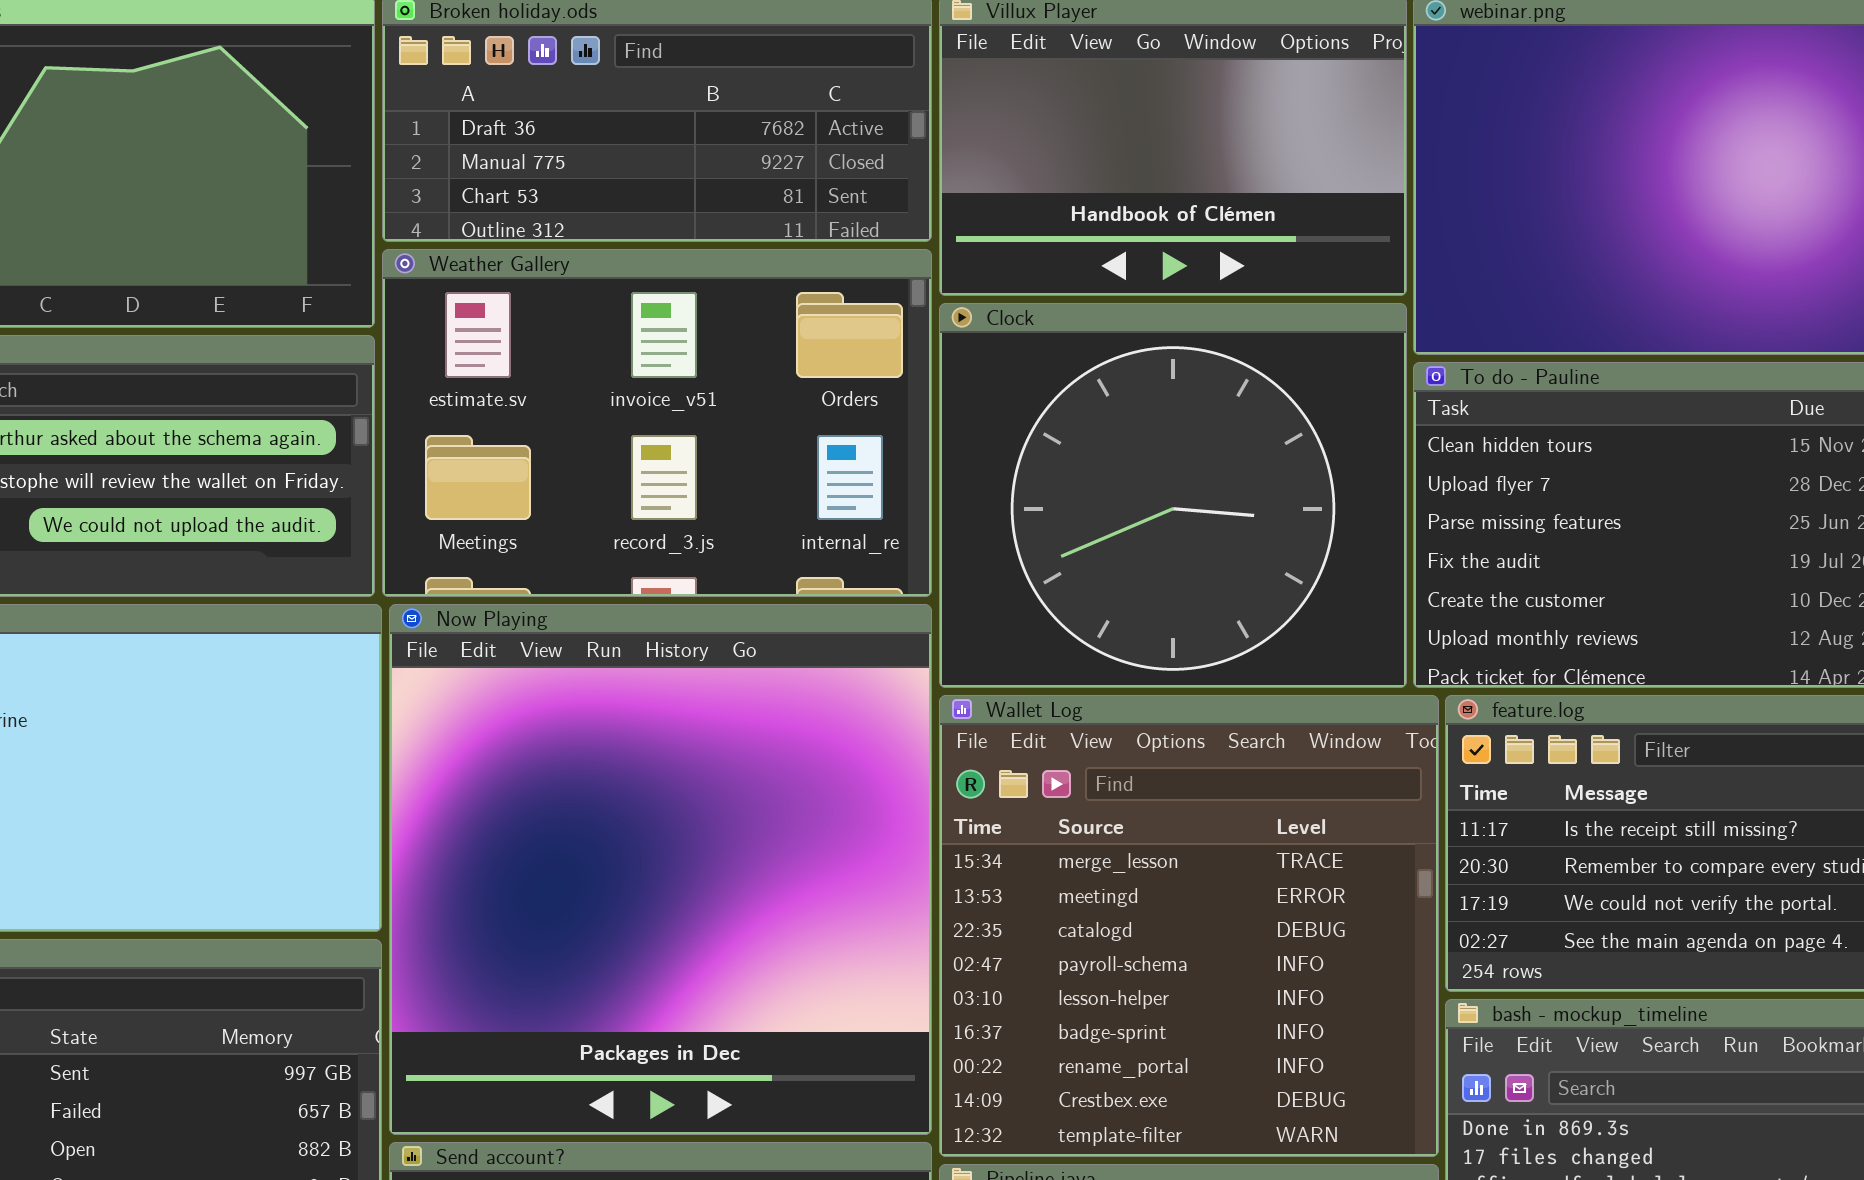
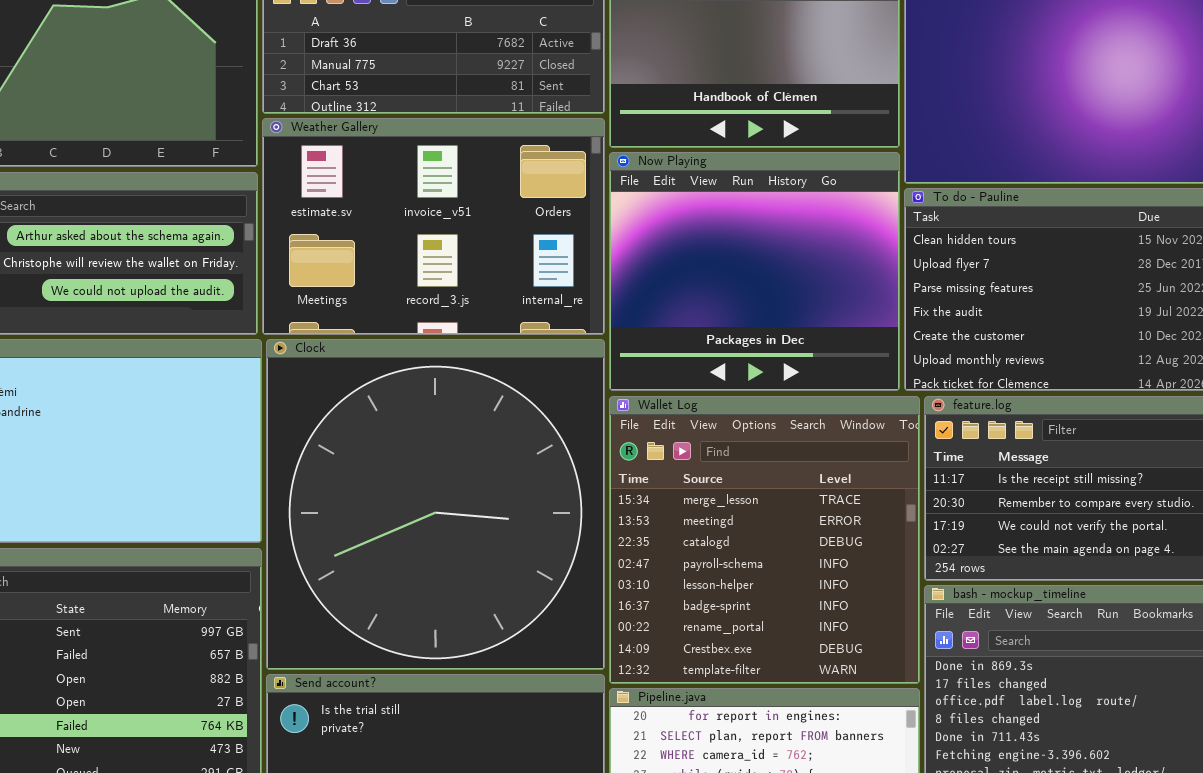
Clock: [939,303,1407,688] -> [266,339,605,670], moved, resized
Now Playing: [389,604,932,1135] -> [609,152,900,391], moved, resized

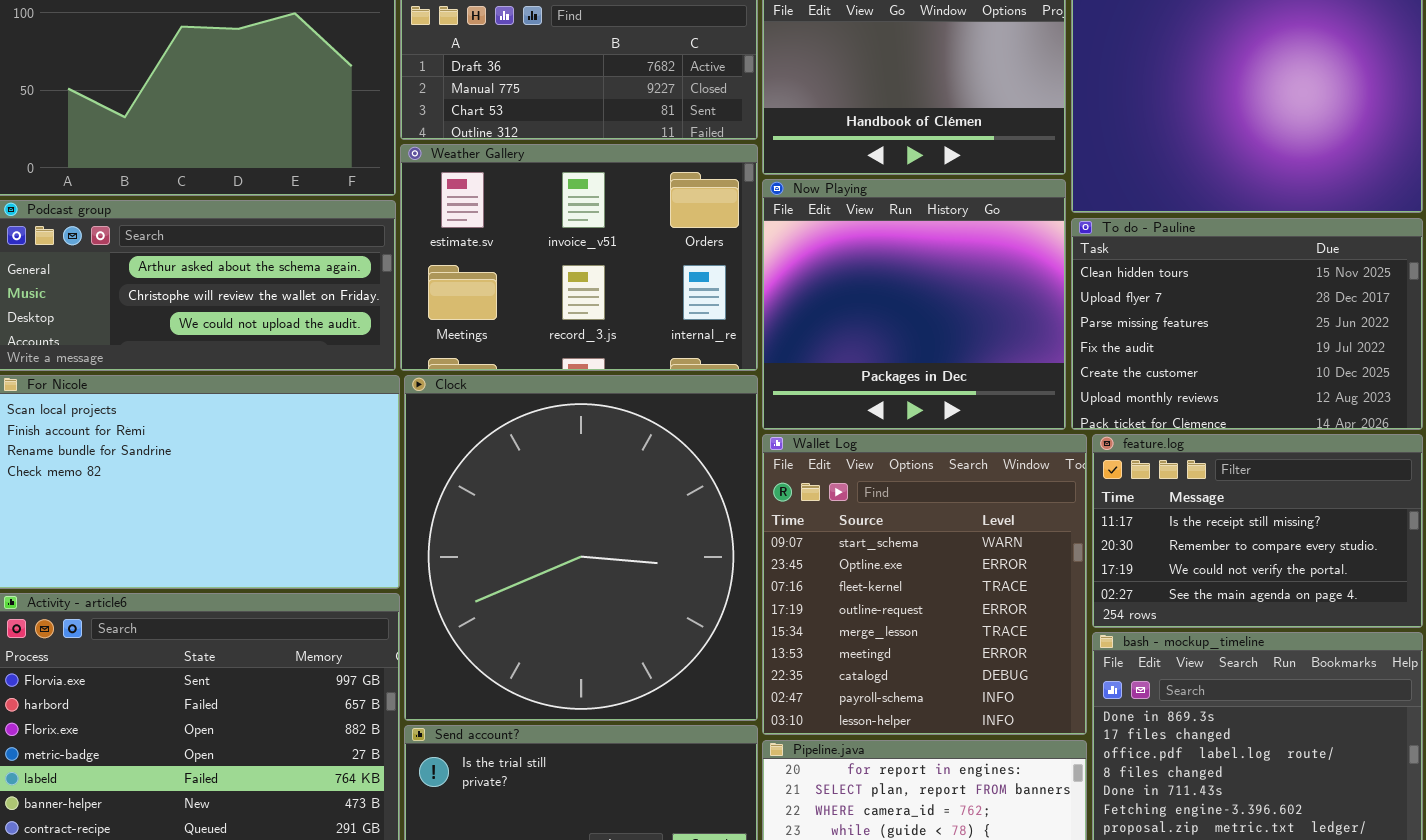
Wallet Log: [609,396,920,684] -> [762,434,1087,735], scrolled up 4 rows

